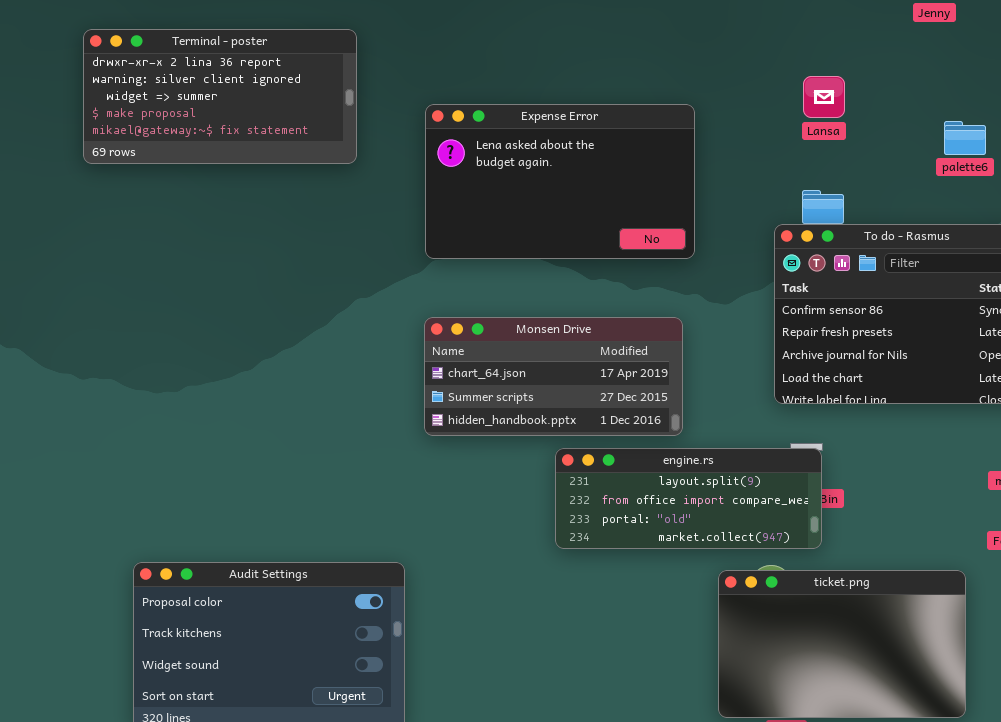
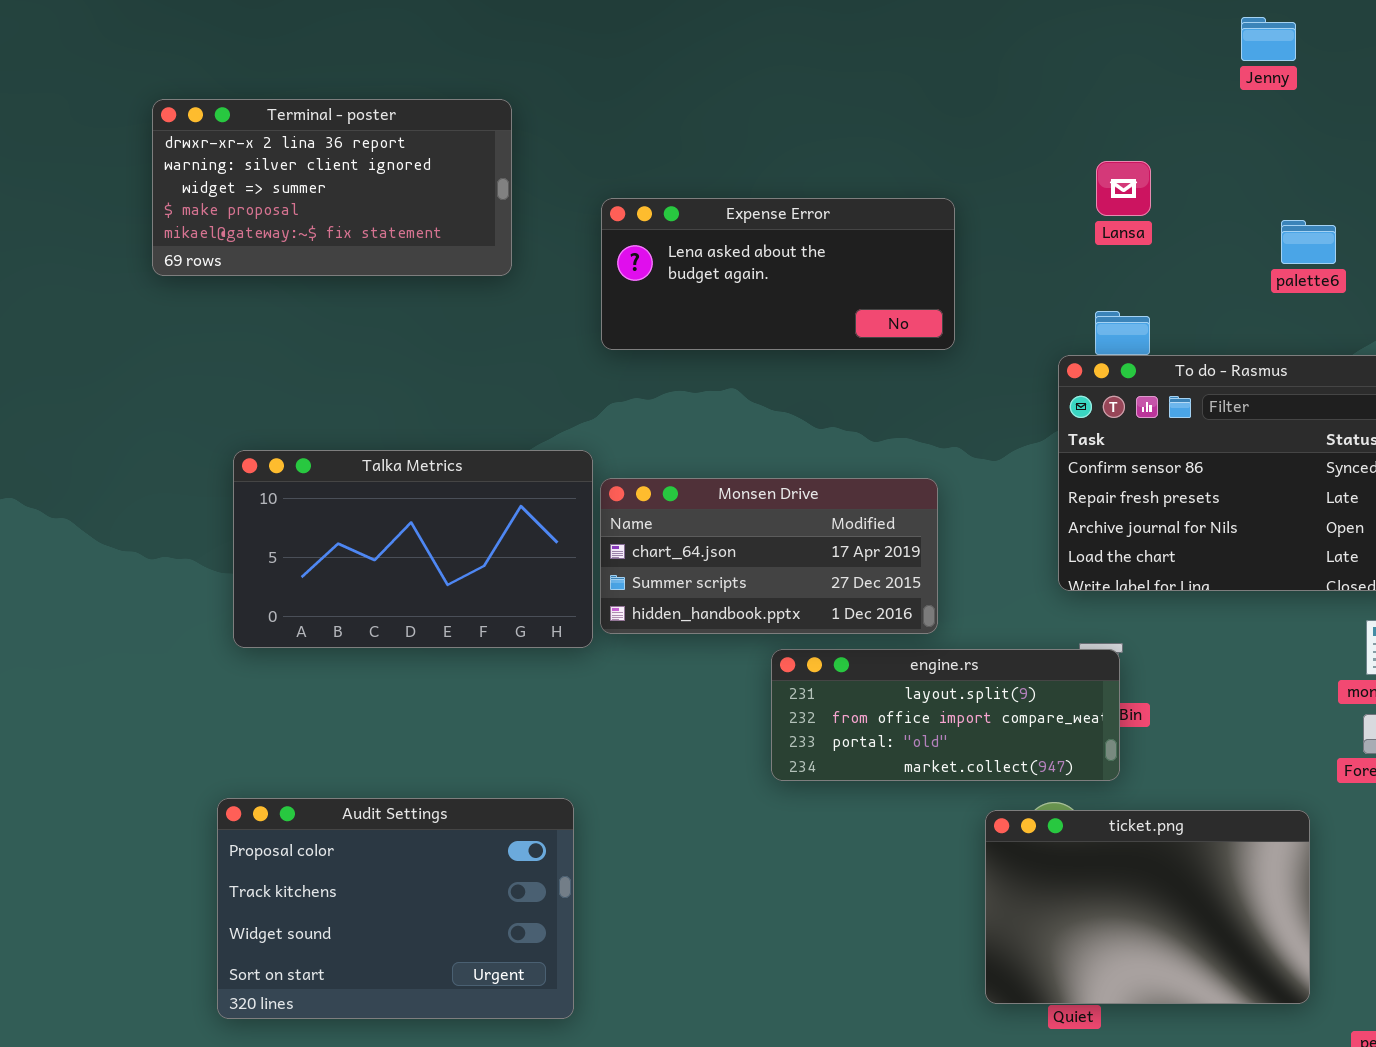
Expense Error: [425,104,695,259] -> [601,198,955,350], resized
Talka Metrics: none -> [233,450,593,648], opened

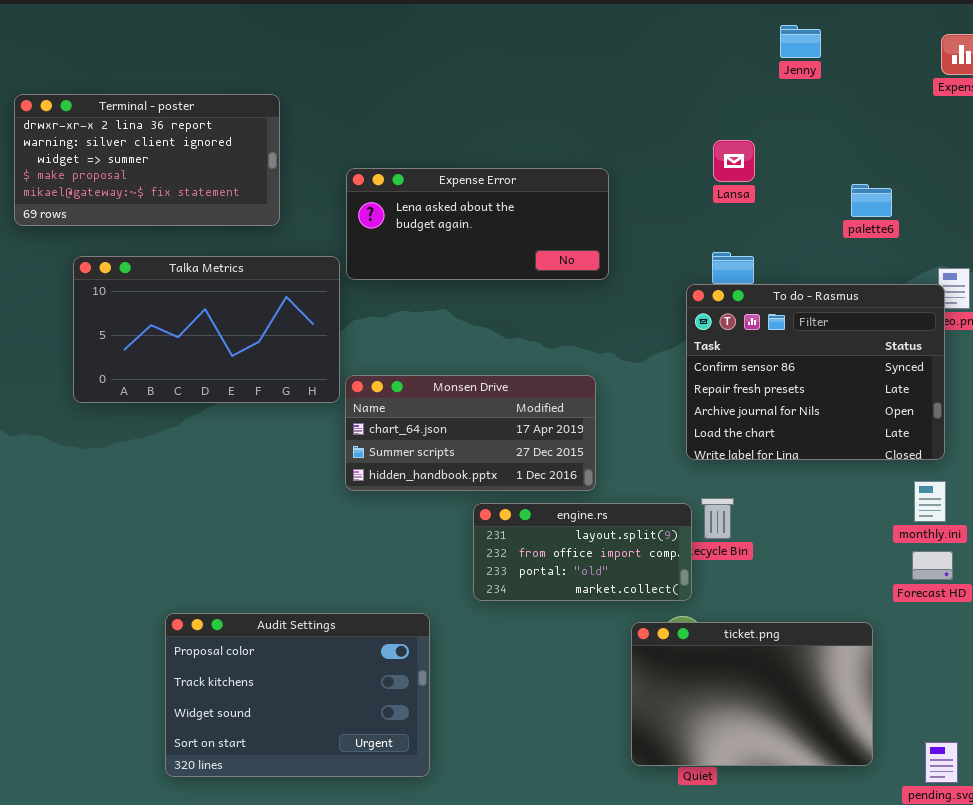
Jenny: [1241,17,1296,61] -> [780,25,821,58], moved
Talka Metrics: [233,450,593,648] -> [73,256,340,403], moved
engine.rs: [771,649,1120,781] -> [473,503,692,601], resized
Audit Settings: [217,798,574,1019] -> [165,613,430,777], moved

